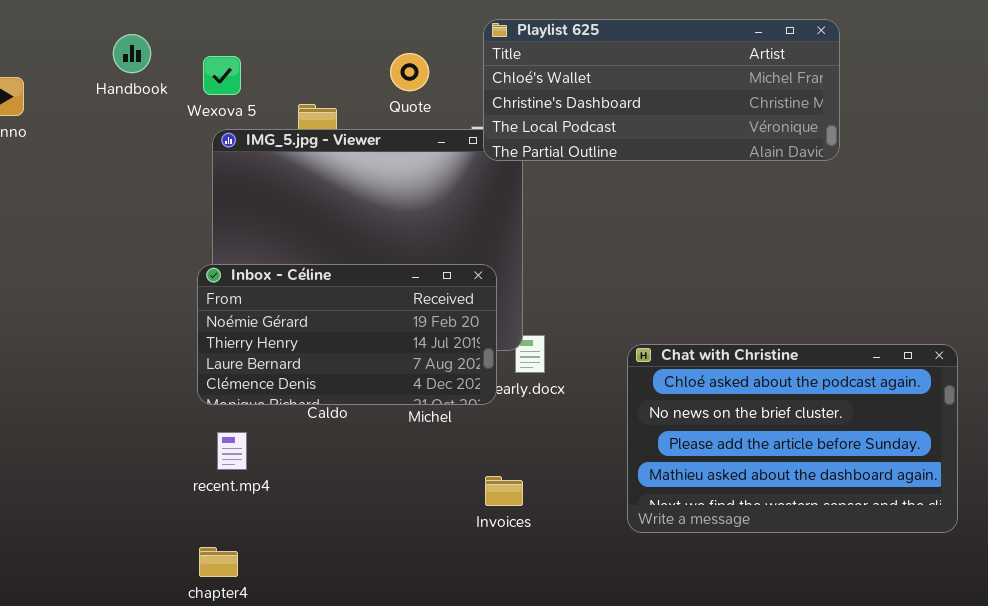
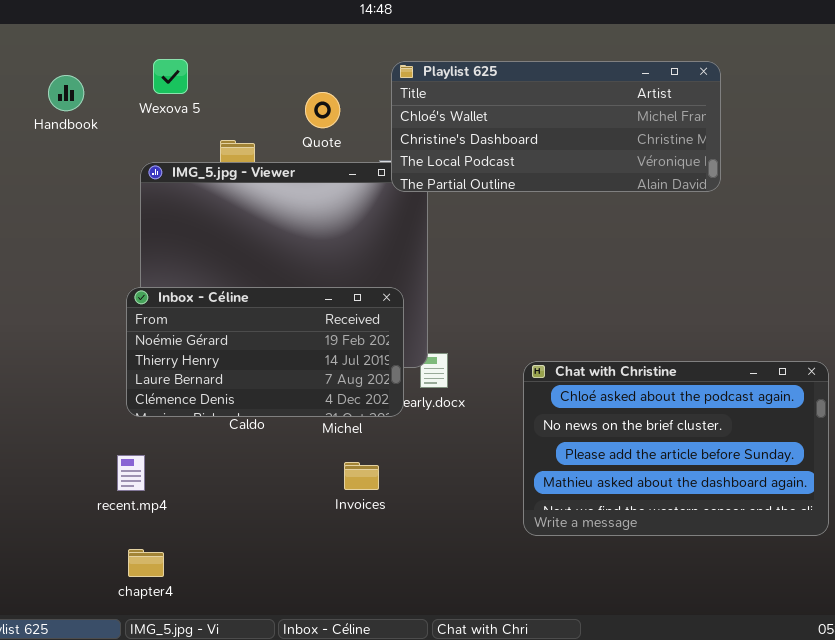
Wexova 5: [203,56,241,95] -> [153,59,188,94], moved
recent.mp4: [217,432,247,470] -> [117,455,145,491], moved
Invoices: [485,476,523,506] -> [344,462,379,490], moved

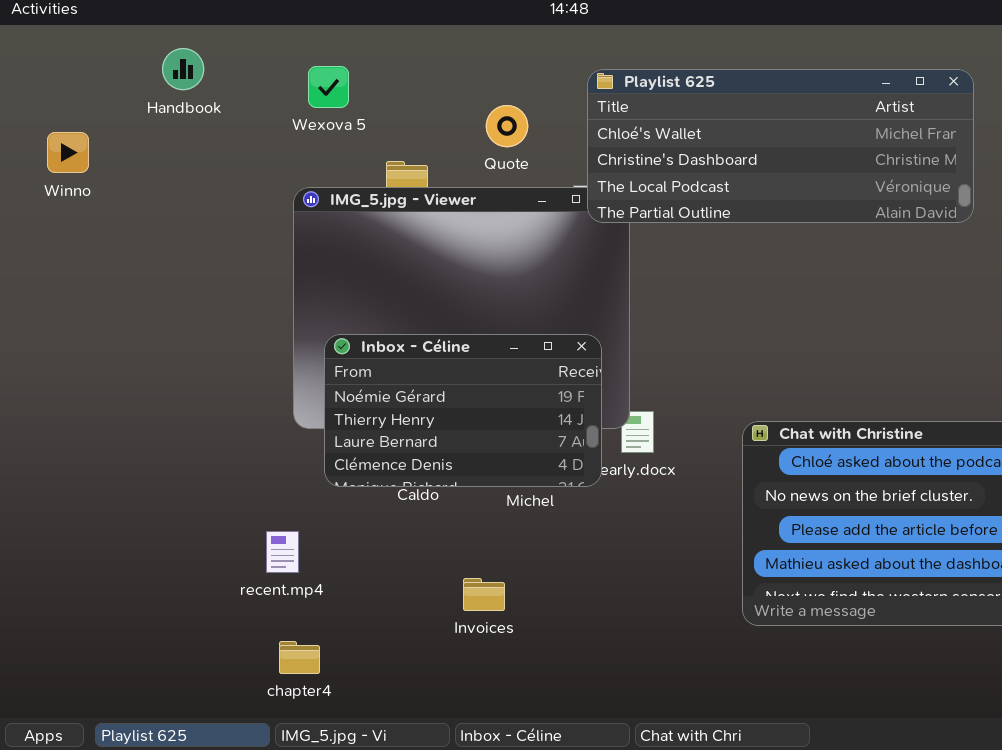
Handbook: [48,75,84,111] -> [162,48,204,90], moved
Inbox - Céline: [126,287,404,417] -> [324,334,602,487], resized
Invoices: [344,462,379,490] -> [463,578,505,611], moved

